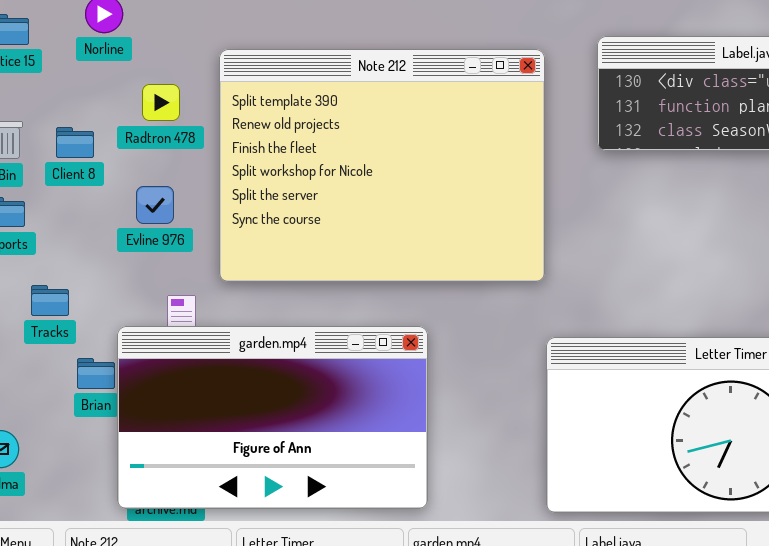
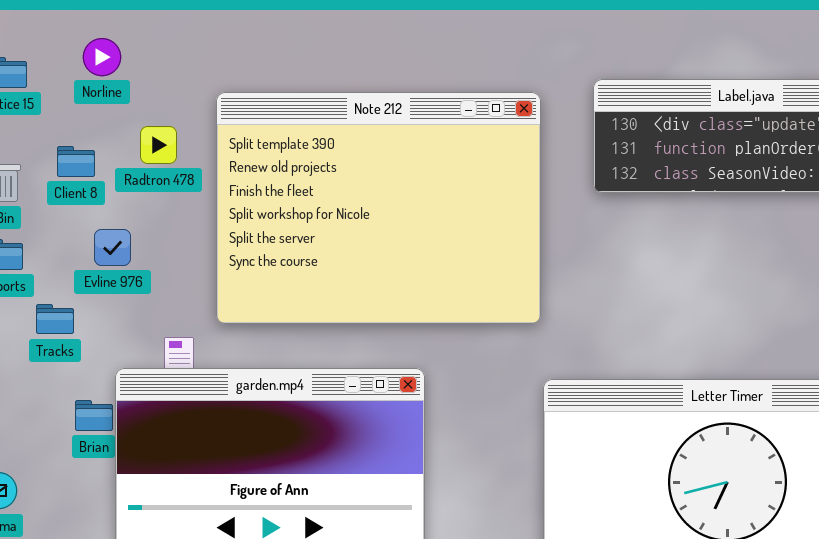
Client 8: [56,127,94,158] -> [57,146,95,177], moved
Evline 976: [136,186,174,224] -> [94,229,131,266], moved
Tracks: [31,285,69,316] -> [36,304,74,334], moved

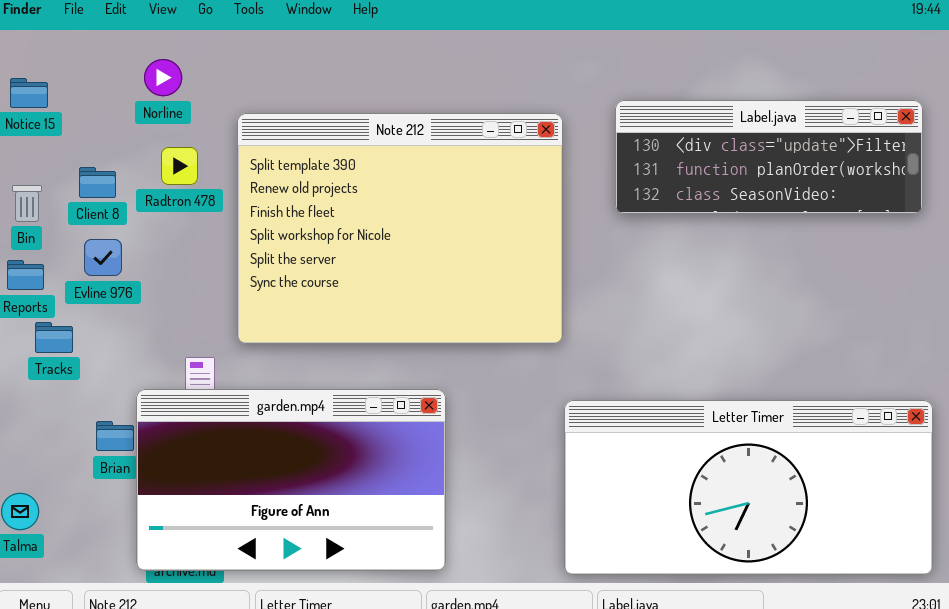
Norline: [83,38,121,76] -> [144,59,182,96], moved
Evline 976: [94,229,131,266] -> [84,239,122,276], moved
Tracks: [36,304,74,334] -> [35,322,73,353], moved

